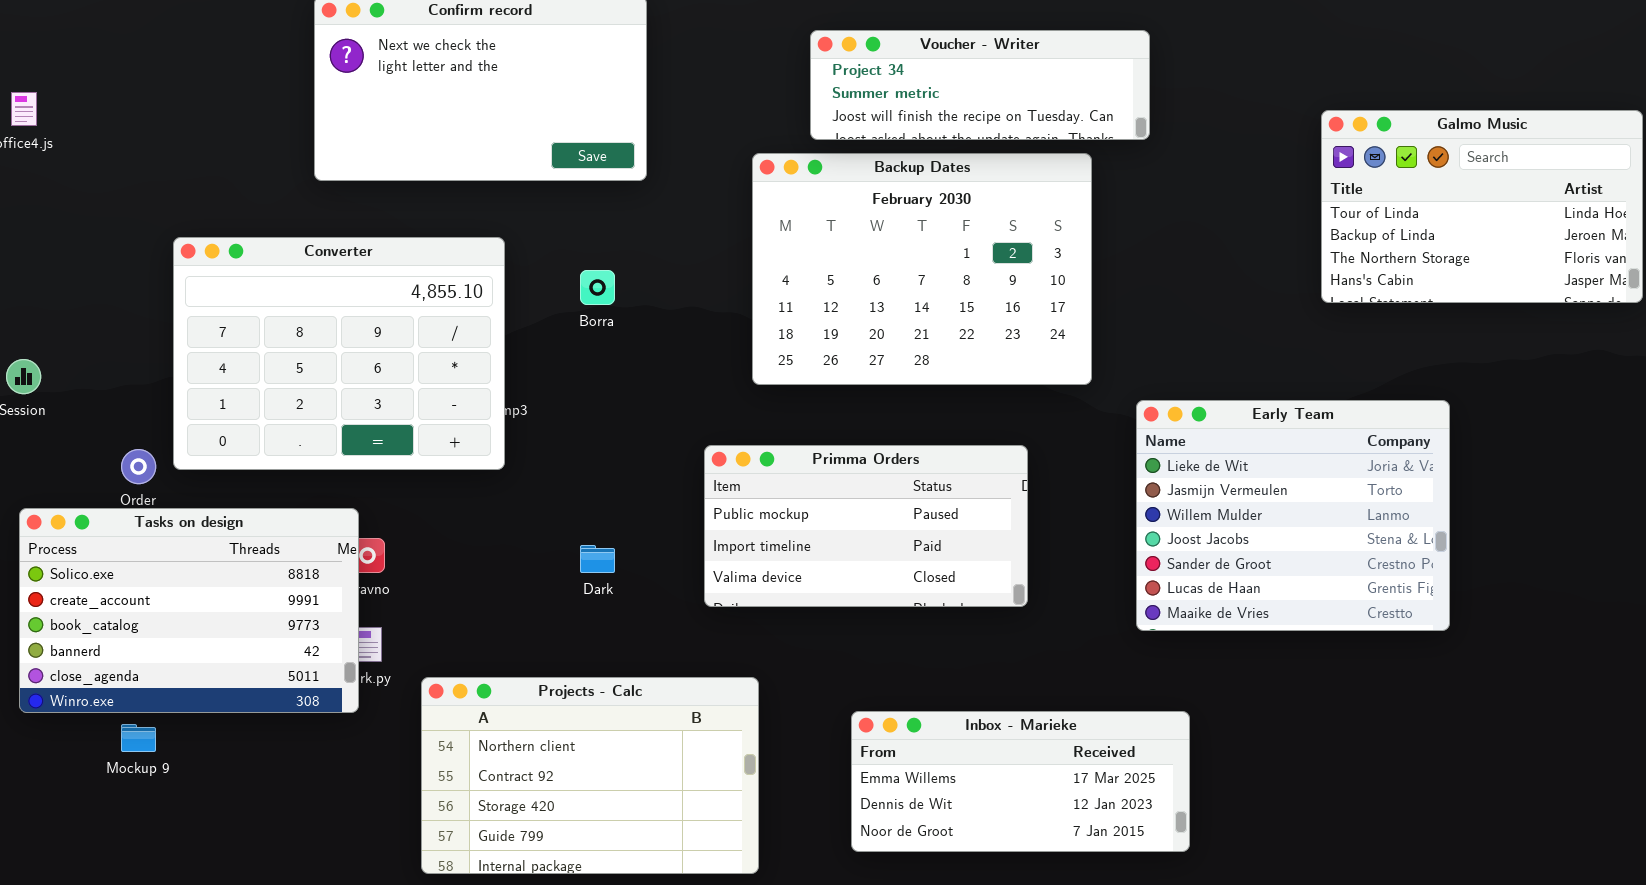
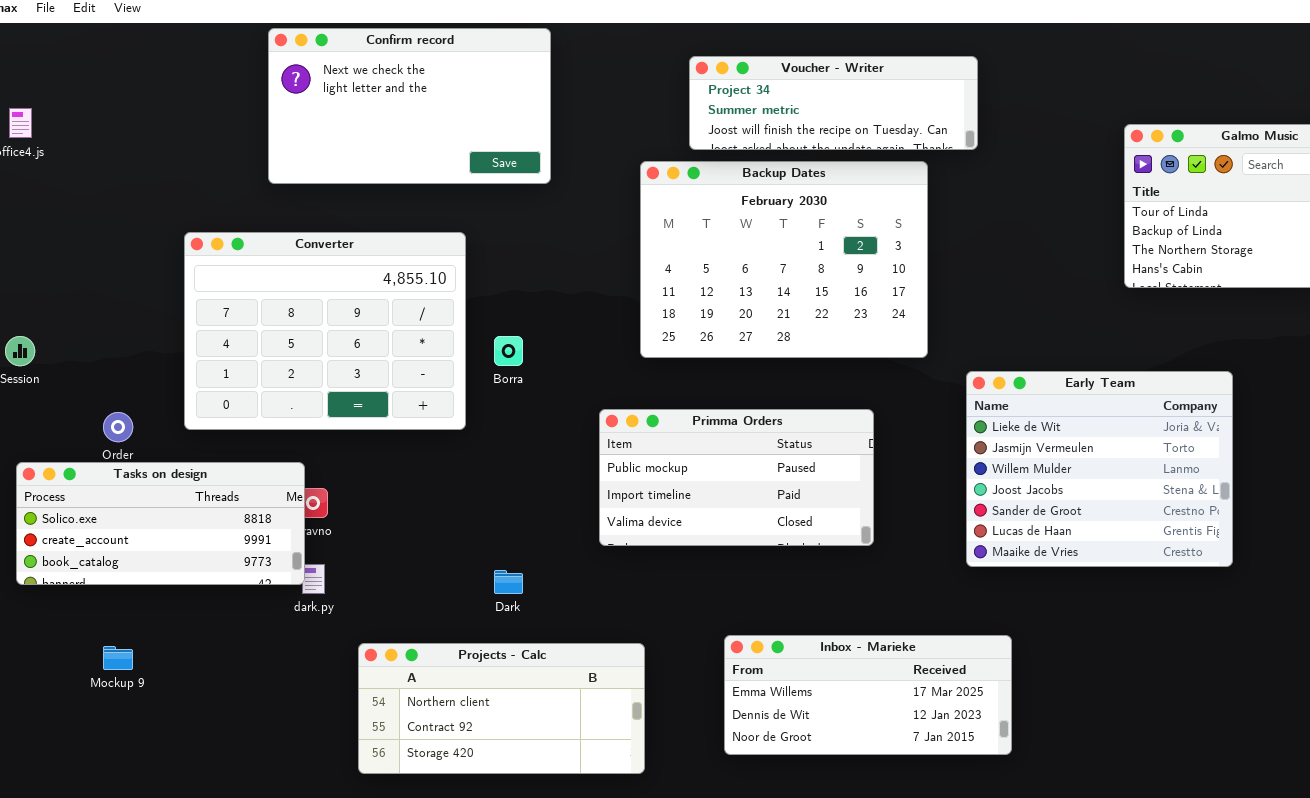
Converter: [173,237,505,470] -> [184,232,466,430], moved
Borra: [580,270,615,305] -> [494,336,523,366], moved
Tasks on design: [19,508,359,713] -> [16,462,305,585], resized
Dark: [580,545,615,573] -> [494,570,523,594], moved
Projects - Calc: [421,677,759,874] -> [358,643,645,774], resized

